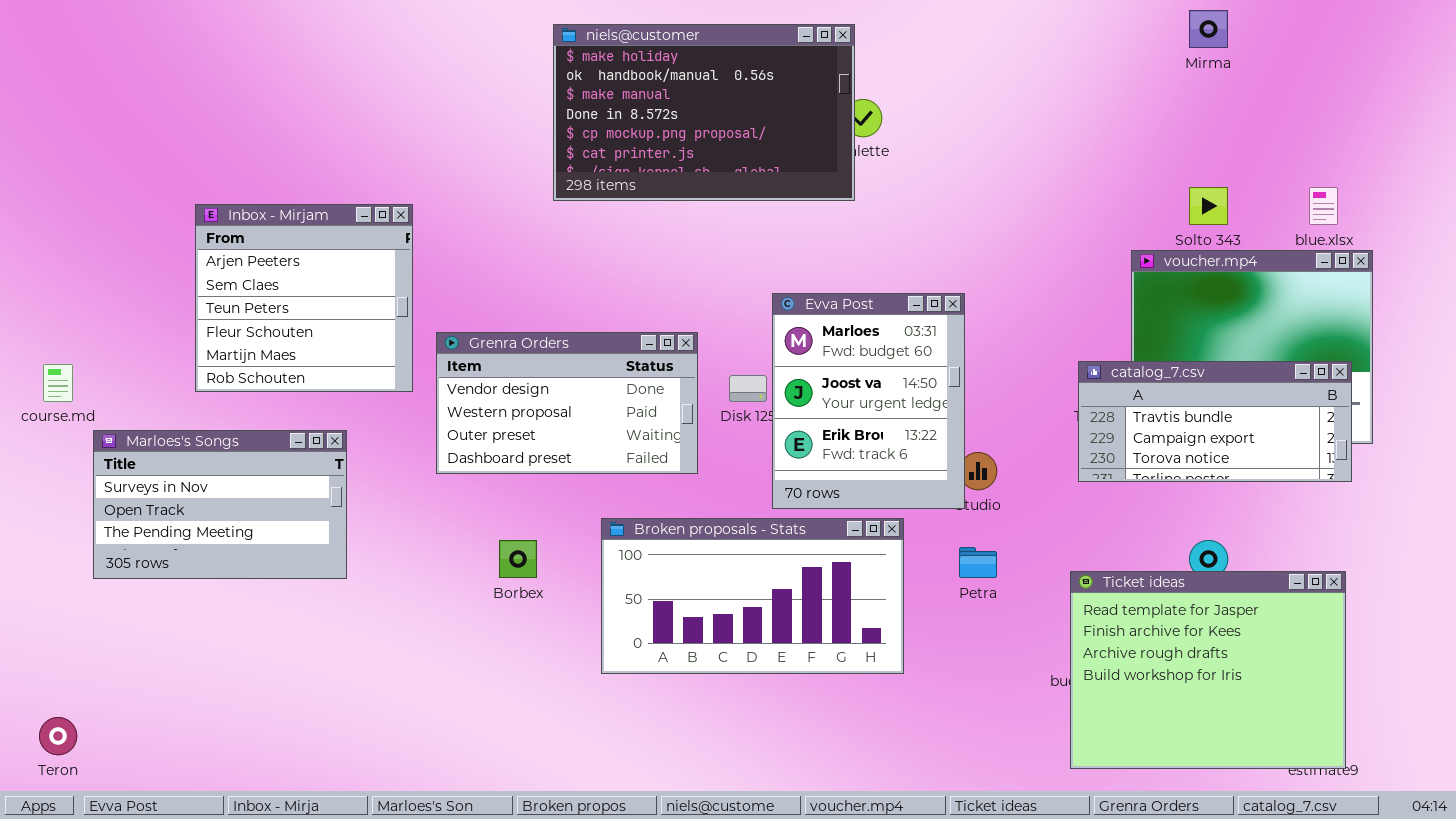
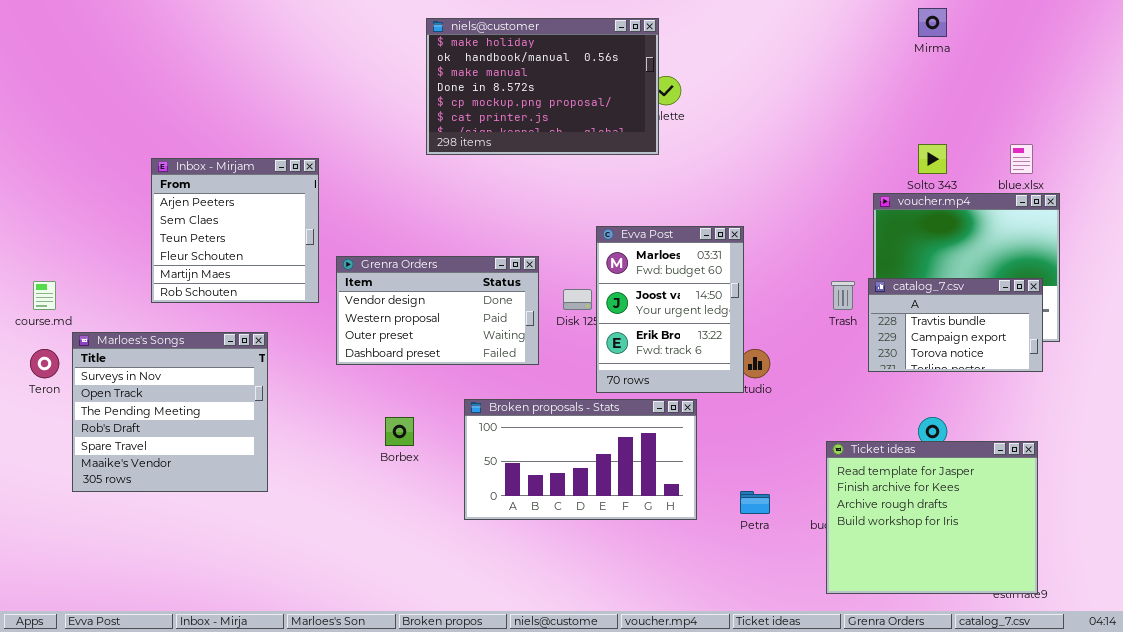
catalog_7.csv: [1078,361,1352,482] -> [868,278,1043,372], resized
Marloes's Songs: [93,430,347,579] -> [72,332,268,492], resized
Petra: [959,547,997,578] -> [740,491,770,514], moved
Teron: [39,717,77,755] -> [30,349,59,378], moved

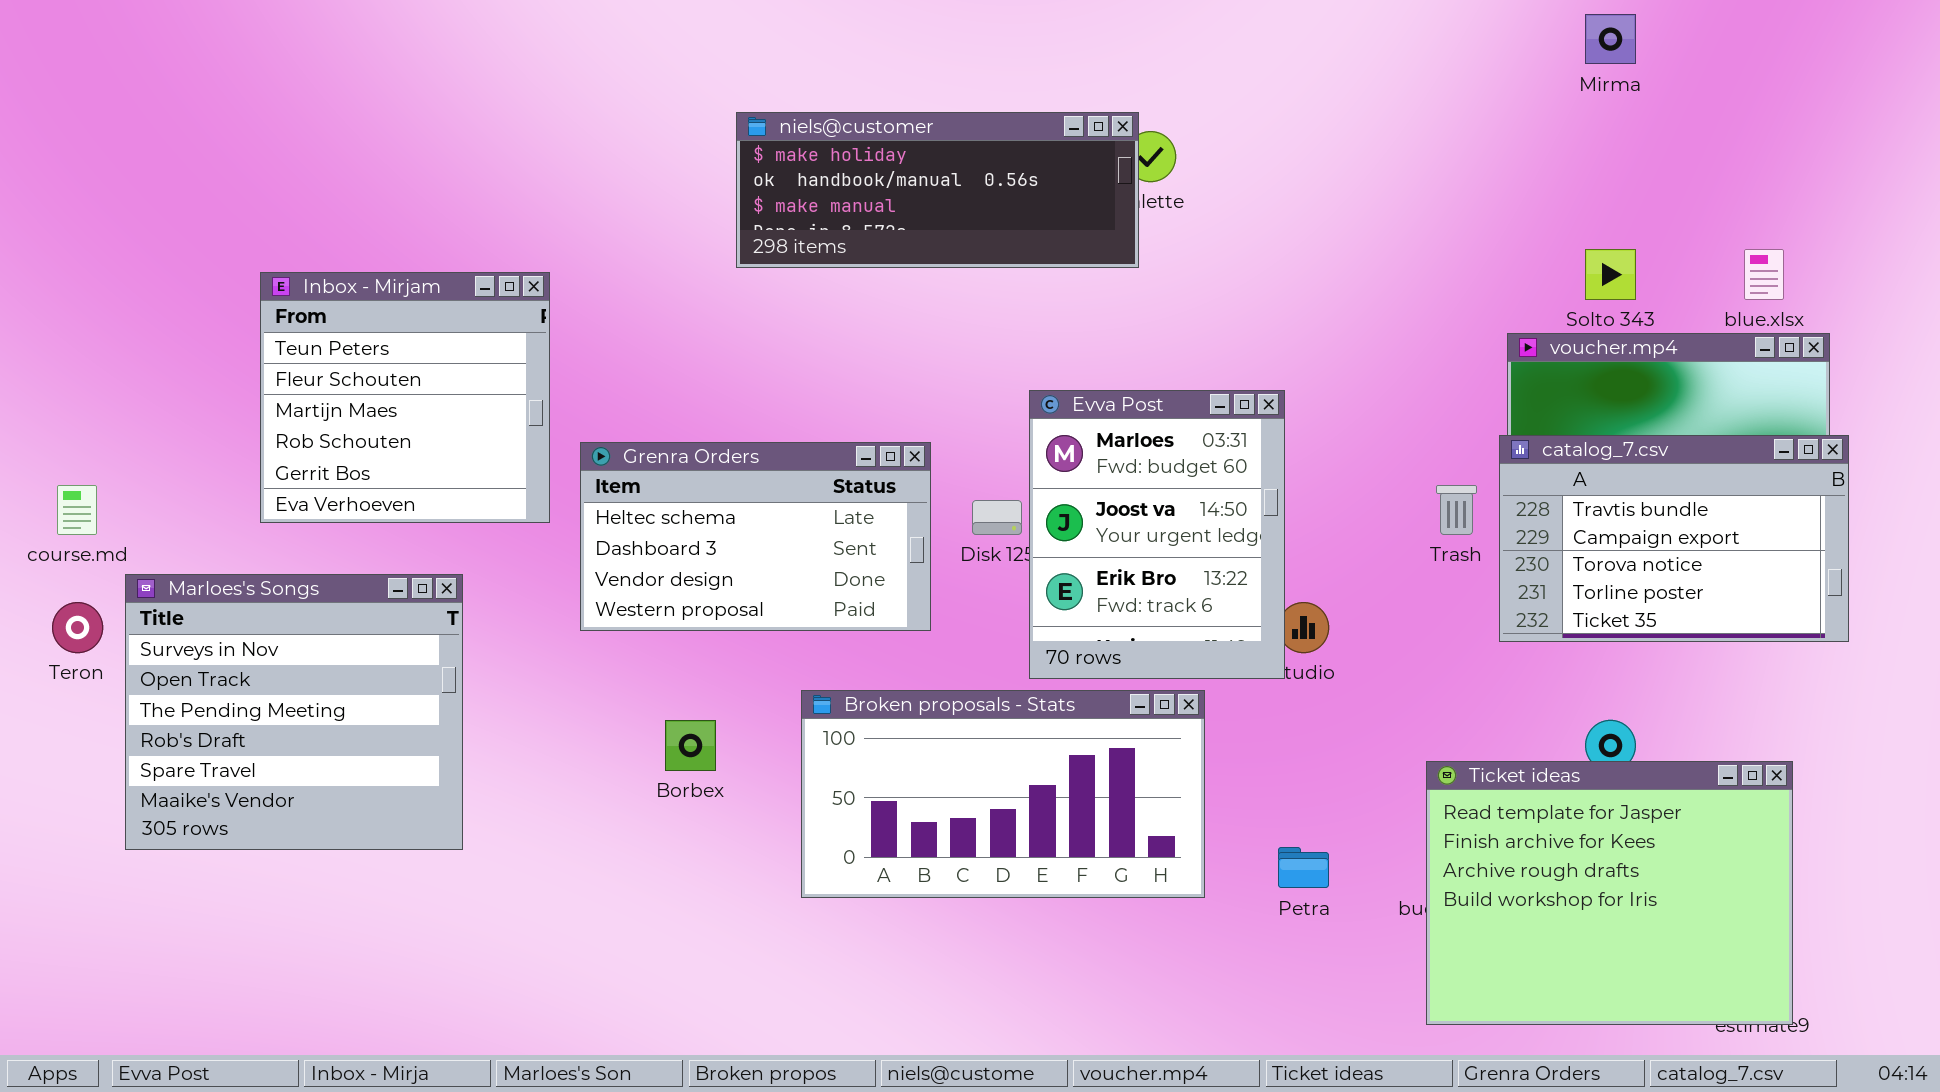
niels@customer: [426,18,659,155] -> [736,112,1139,268], resized
Inbox - Mirjam: [151,158,319,303] -> [260,272,550,523], scrolled down 2 rows
Grenra Orders: [336,256,539,365] -> [580,442,931,631], scrolled up 2 rows
catalog_7.csv: [868,278,1043,372] -> [1499,435,1849,642], resized

